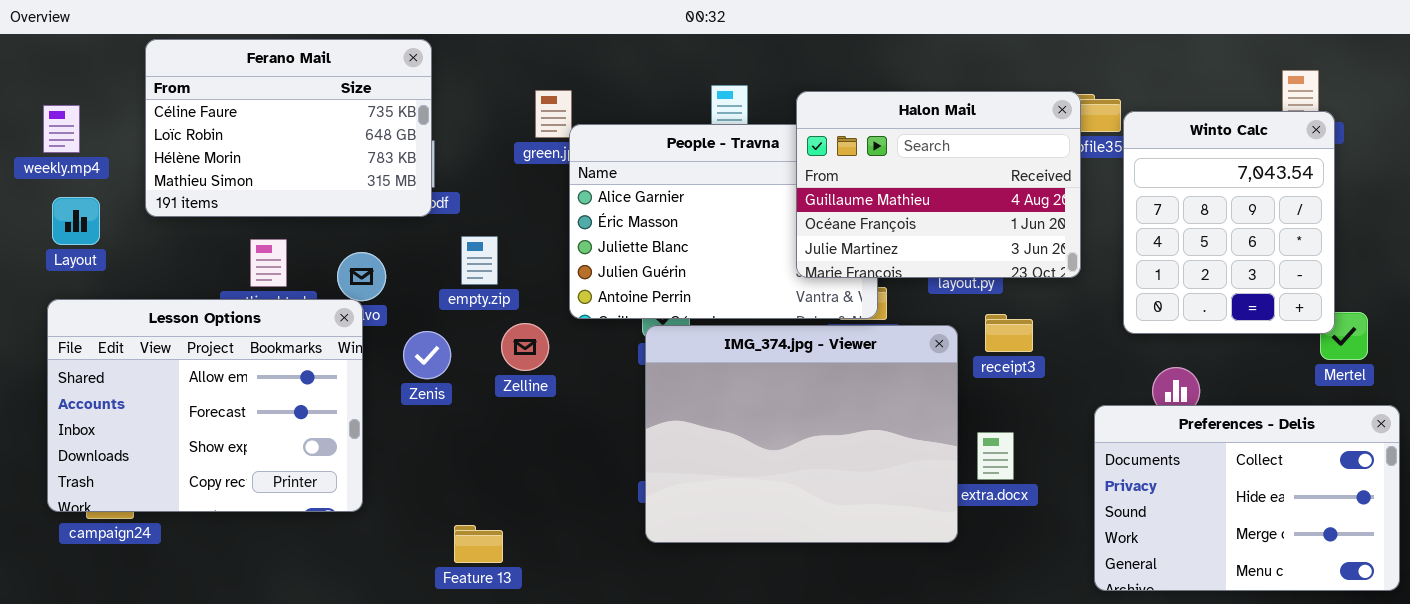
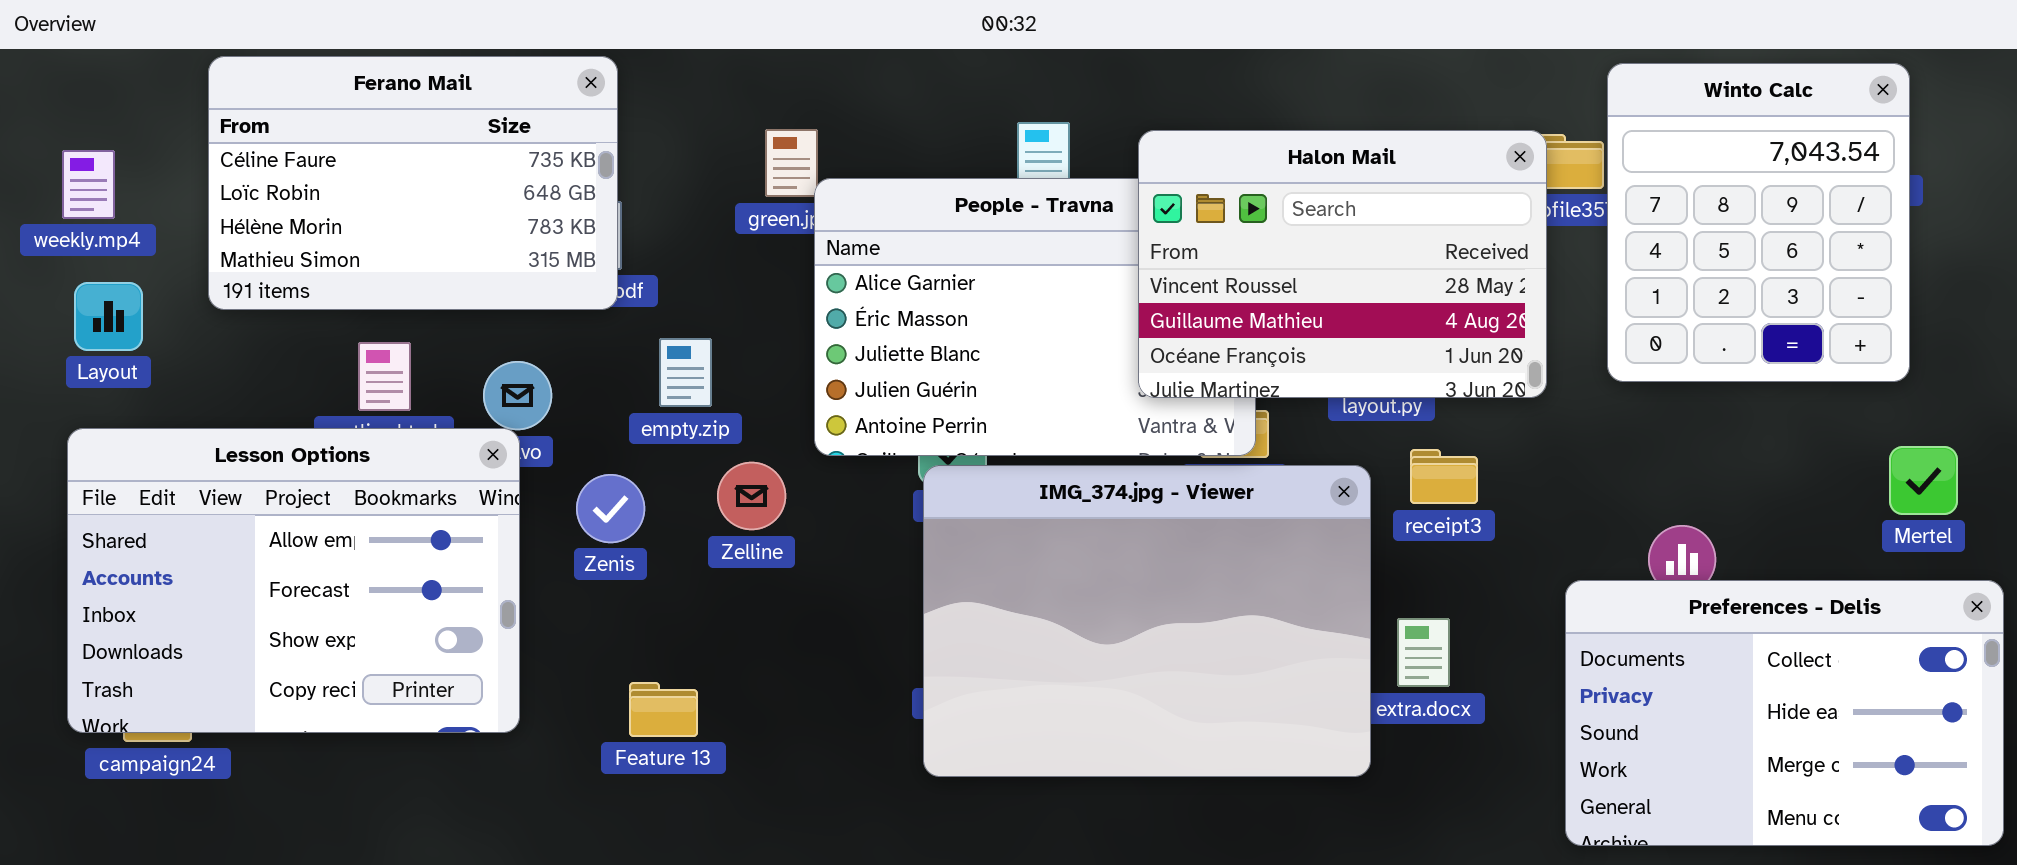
Halon Mail: [796,91,1081,278] -> [1138,130,1547,398], scrolled up 1 row
Winto Calc: [1123,111,1335,334] -> [1607,63,1910,382], moved
Feature 13: [454,525,503,563] -> [629,682,698,737], moved

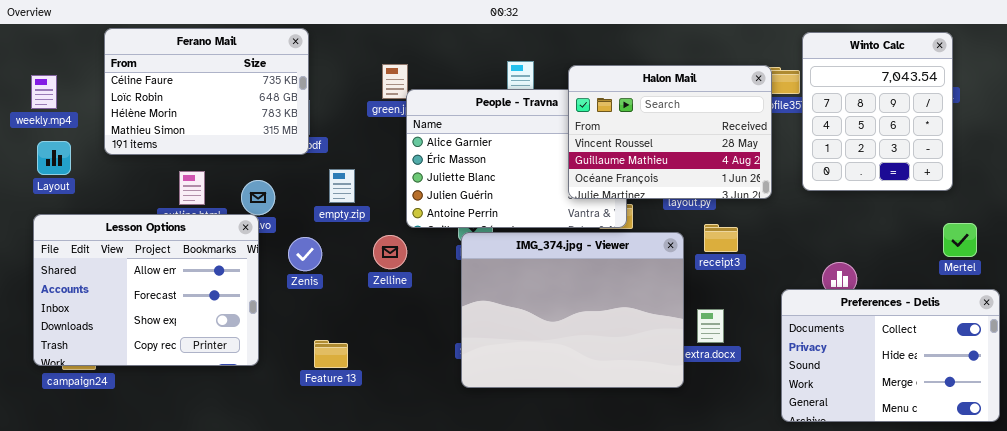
Zelline: [717,462,786,530] -> [373,235,407,269], moved

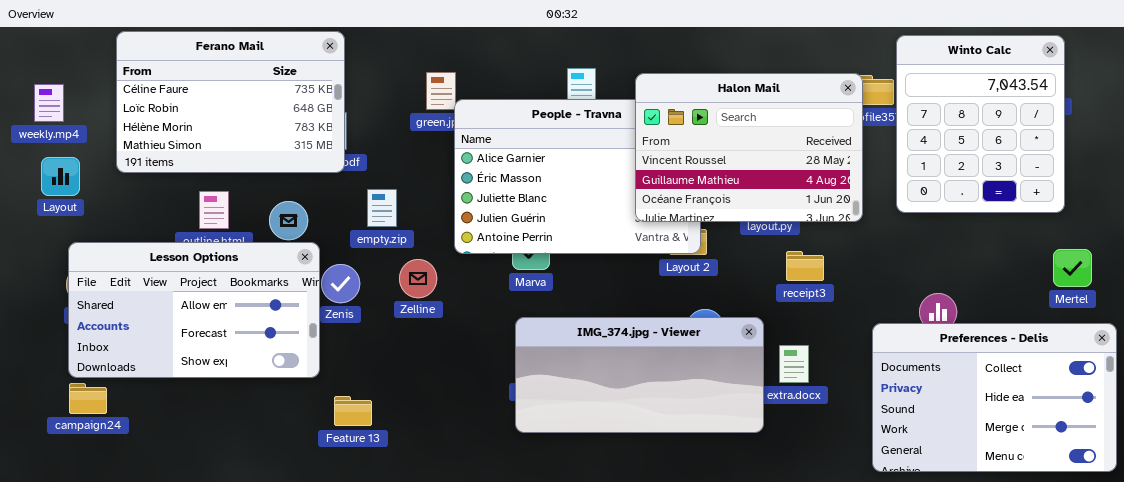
Lesson Options: [33,214,259,366] -> [68,242,320,378], moved, resized
IMG_374.jpg - Viewer: [461,232,684,388] -> [515,317,764,433], resized
Zelline: [373,235,407,269] -> [399,259,437,298], moved
Feature 13: [314,340,348,368] -> [334,396,372,426], moved

